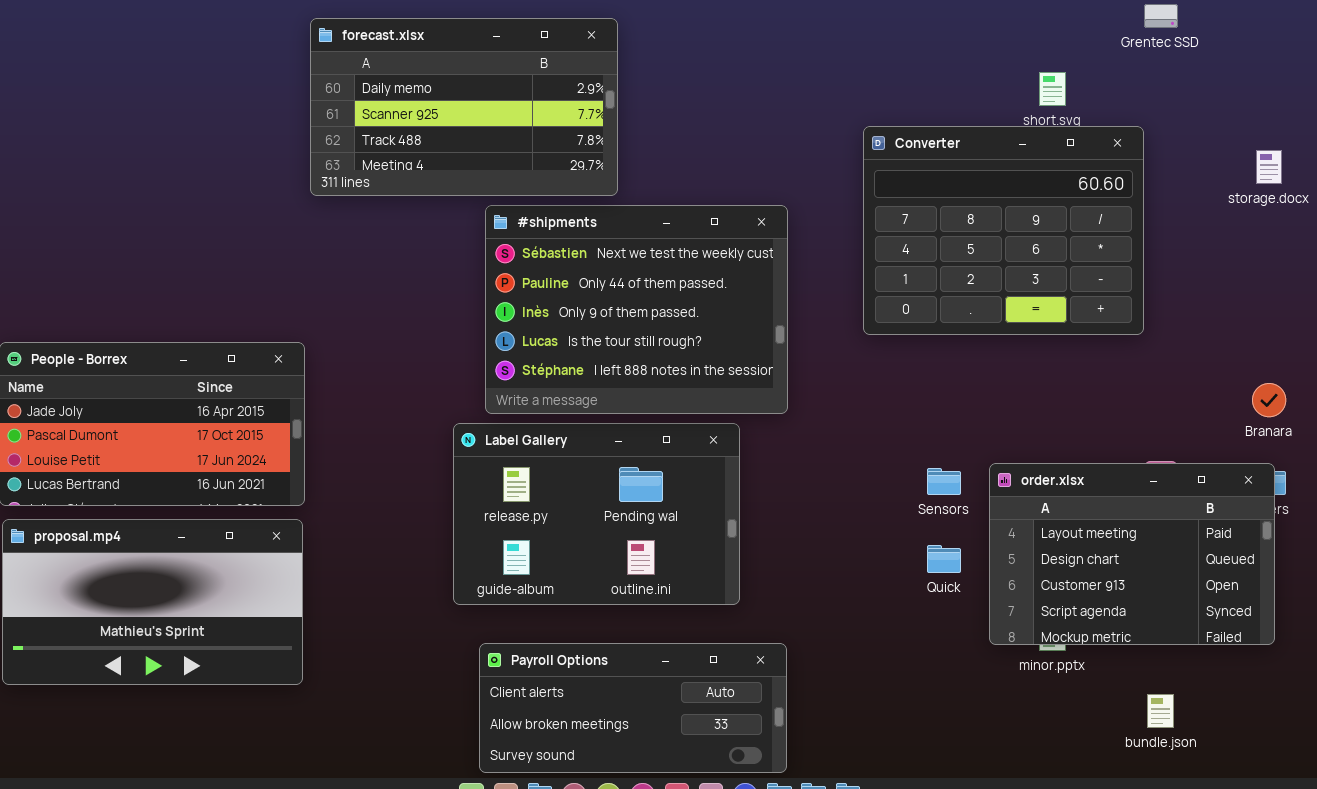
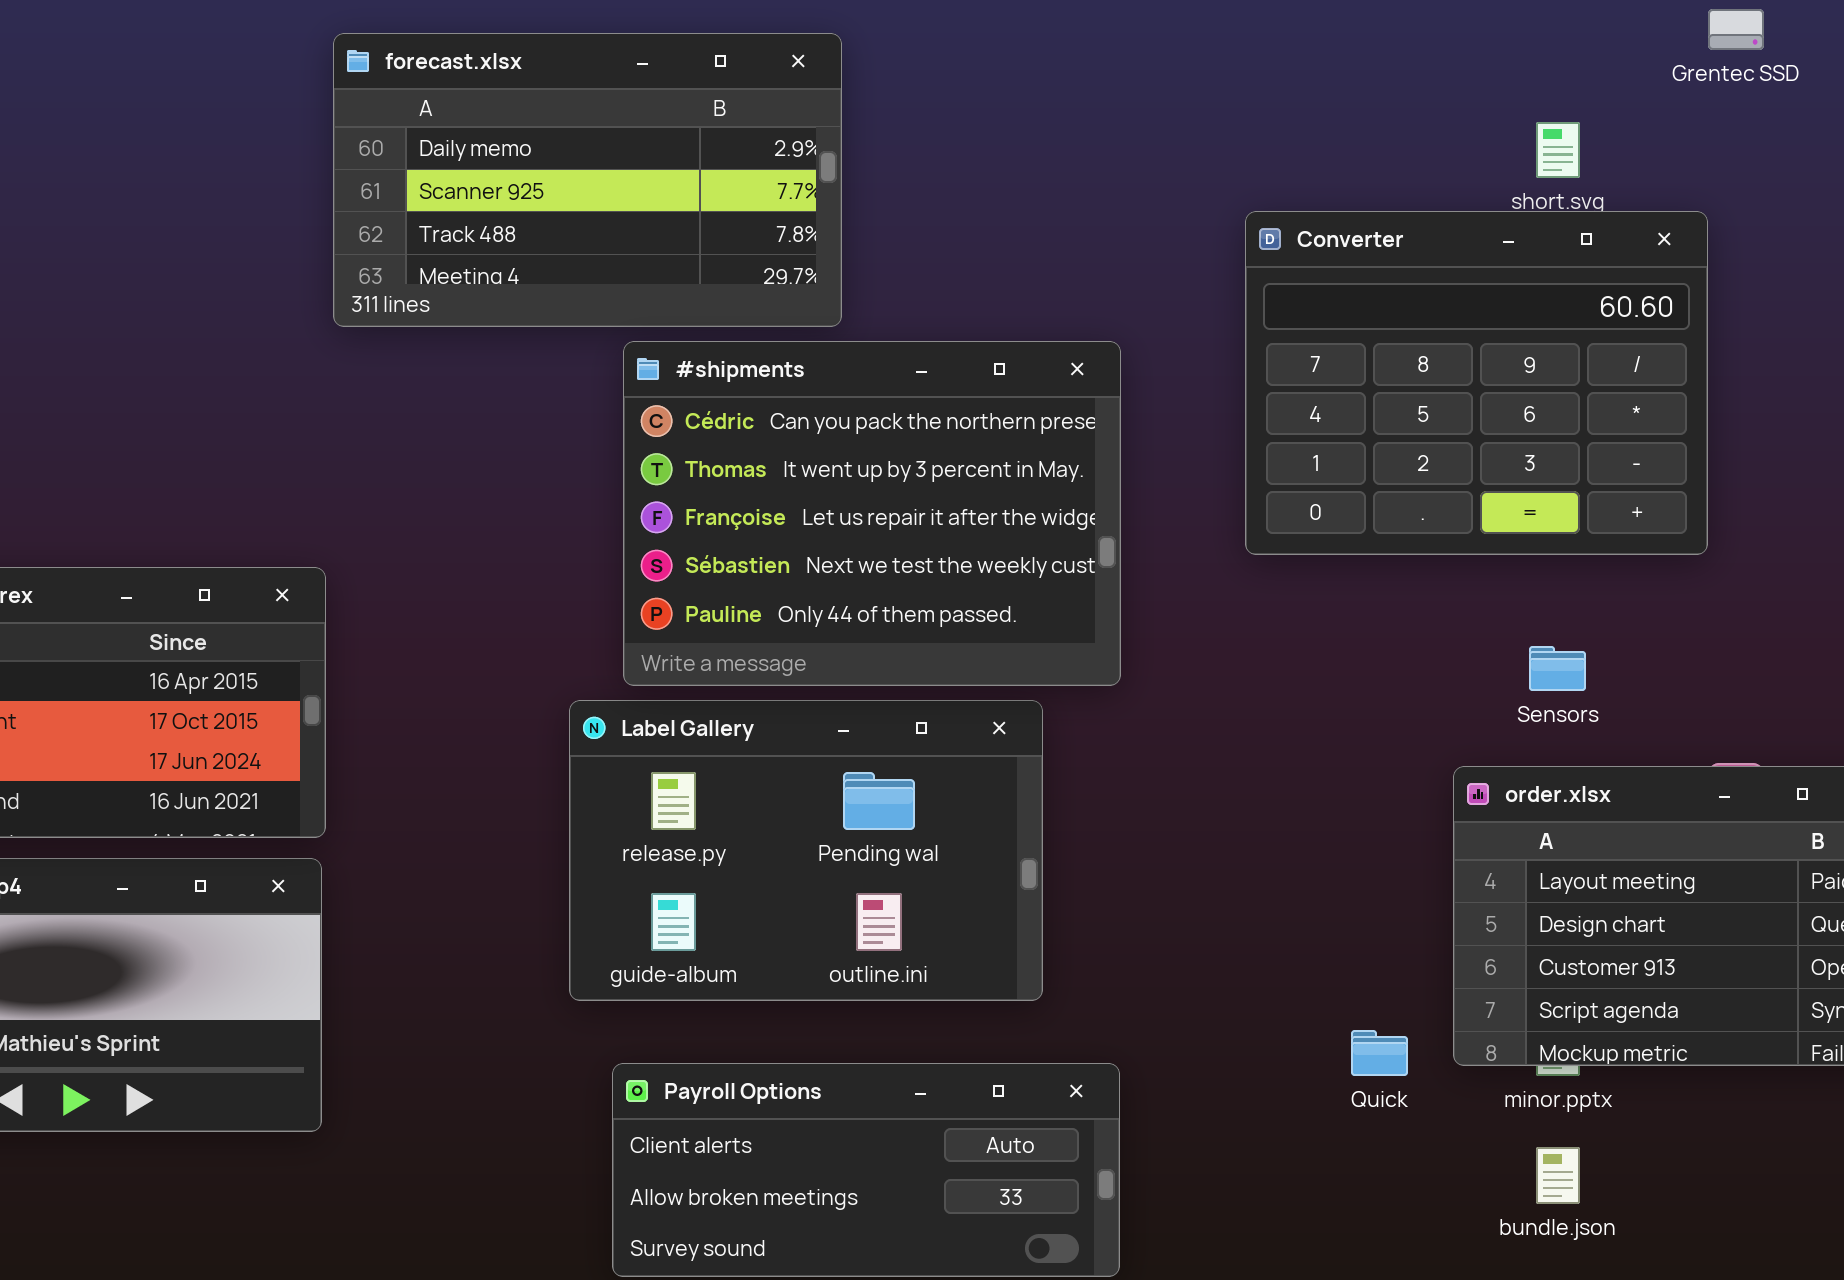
#shipments: [485,205,788,414] -> [623,341,1121,686], scrolled up 3 rows
Sensors: [927,468,961,495] -> [1529,646,1586,691], moved
Quick: [927,545,961,573] -> [1351,1030,1408,1076], moved
bundle.json: [1147,694,1174,728] -> [1536,1147,1580,1204], moved

